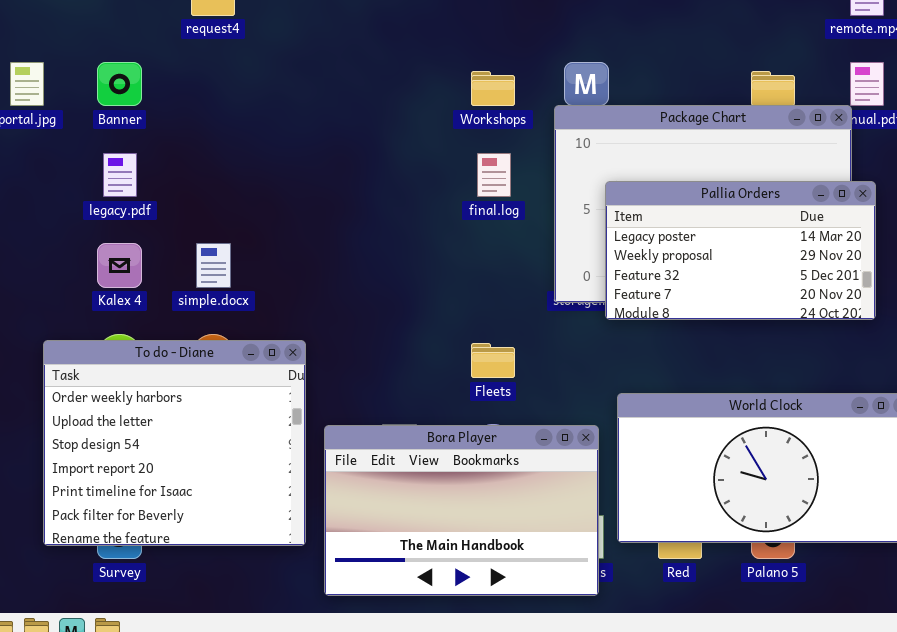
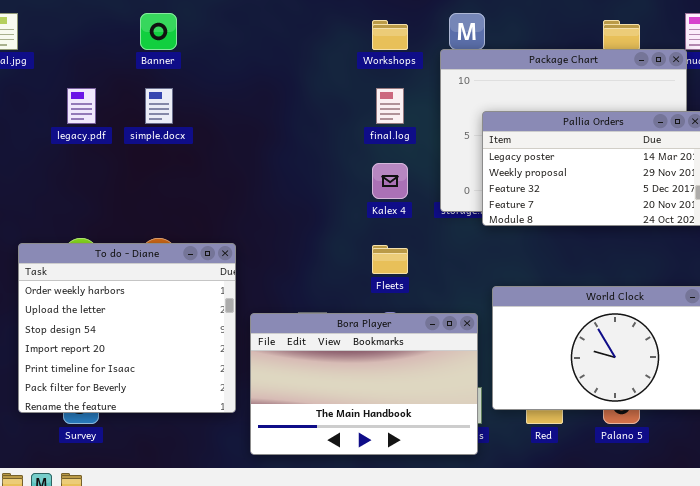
Banner: [97,62,142,106] -> [140,13,177,50], moved
Kalex 4: [97,243,142,288] -> [372,163,408,199], moved
simple.docx: [196,243,231,288] -> [145,88,173,124], moved

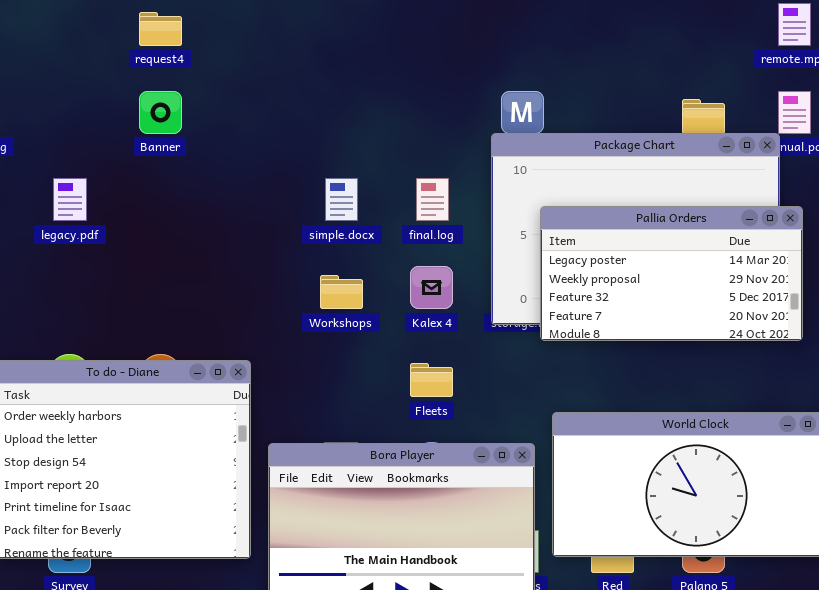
Workshops: [372,20,408,50] -> [320,275,363,309], moved
simple.docx: [145,88,173,124] -> [325,178,358,221], moved

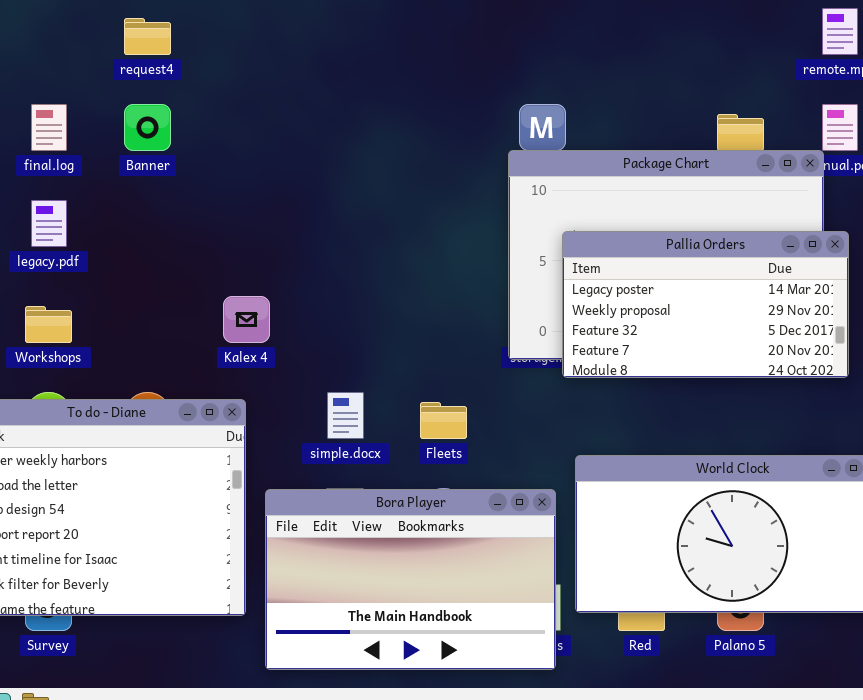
simple.docx: [325,178,358,221] -> [327,392,364,439], moved
final.log: [416,178,449,221] -> [31,104,67,151], moved
Kalex 4: [410,266,453,309] -> [223,296,270,343], moved
Workshops: [320,275,363,309] -> [25,306,72,343], moved

